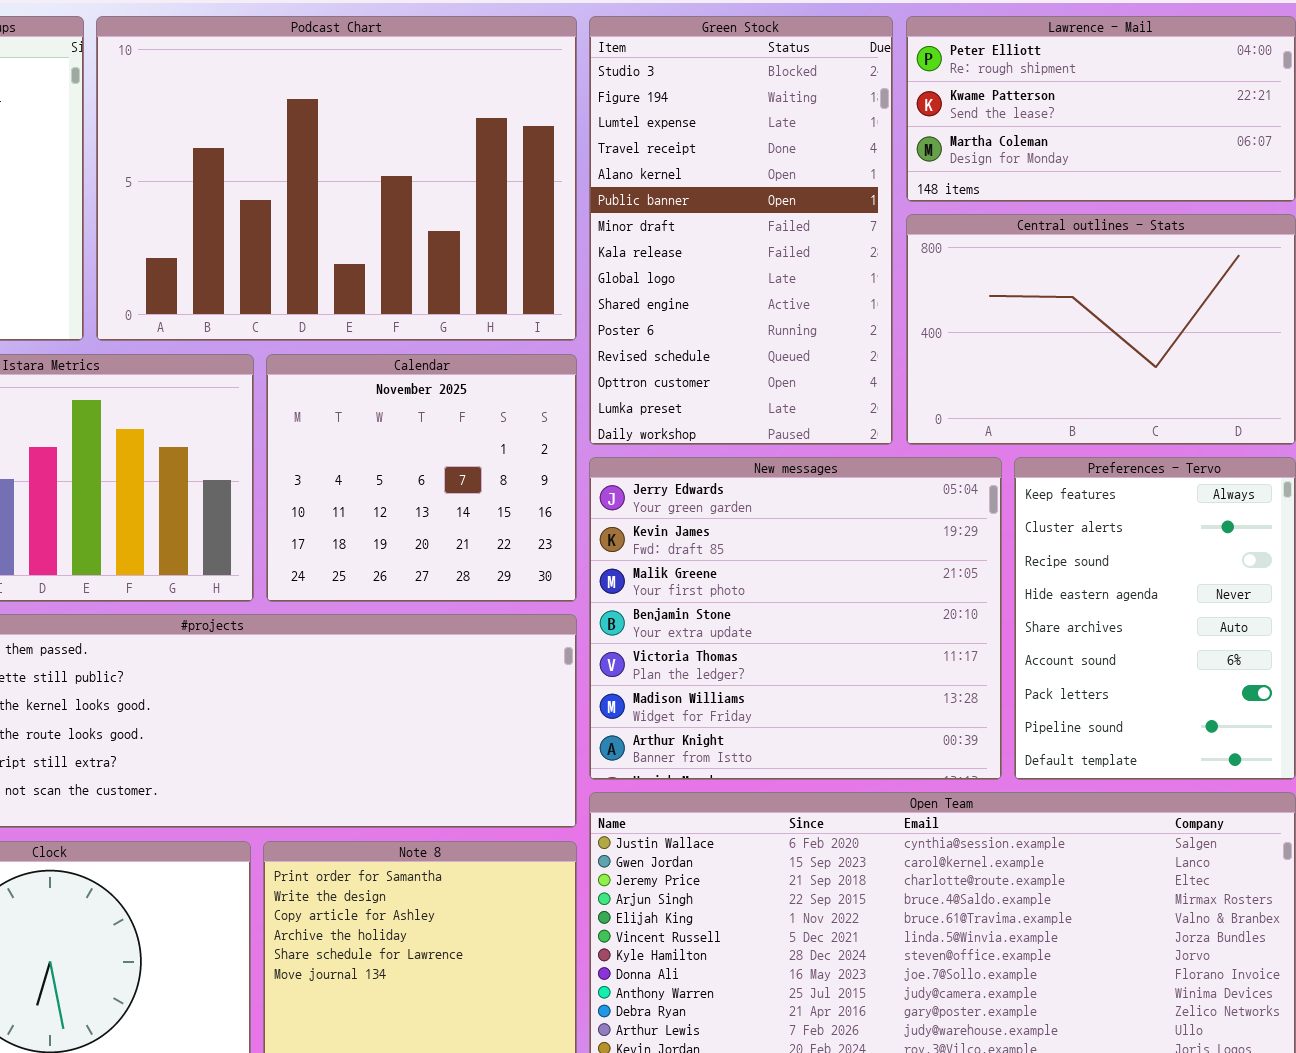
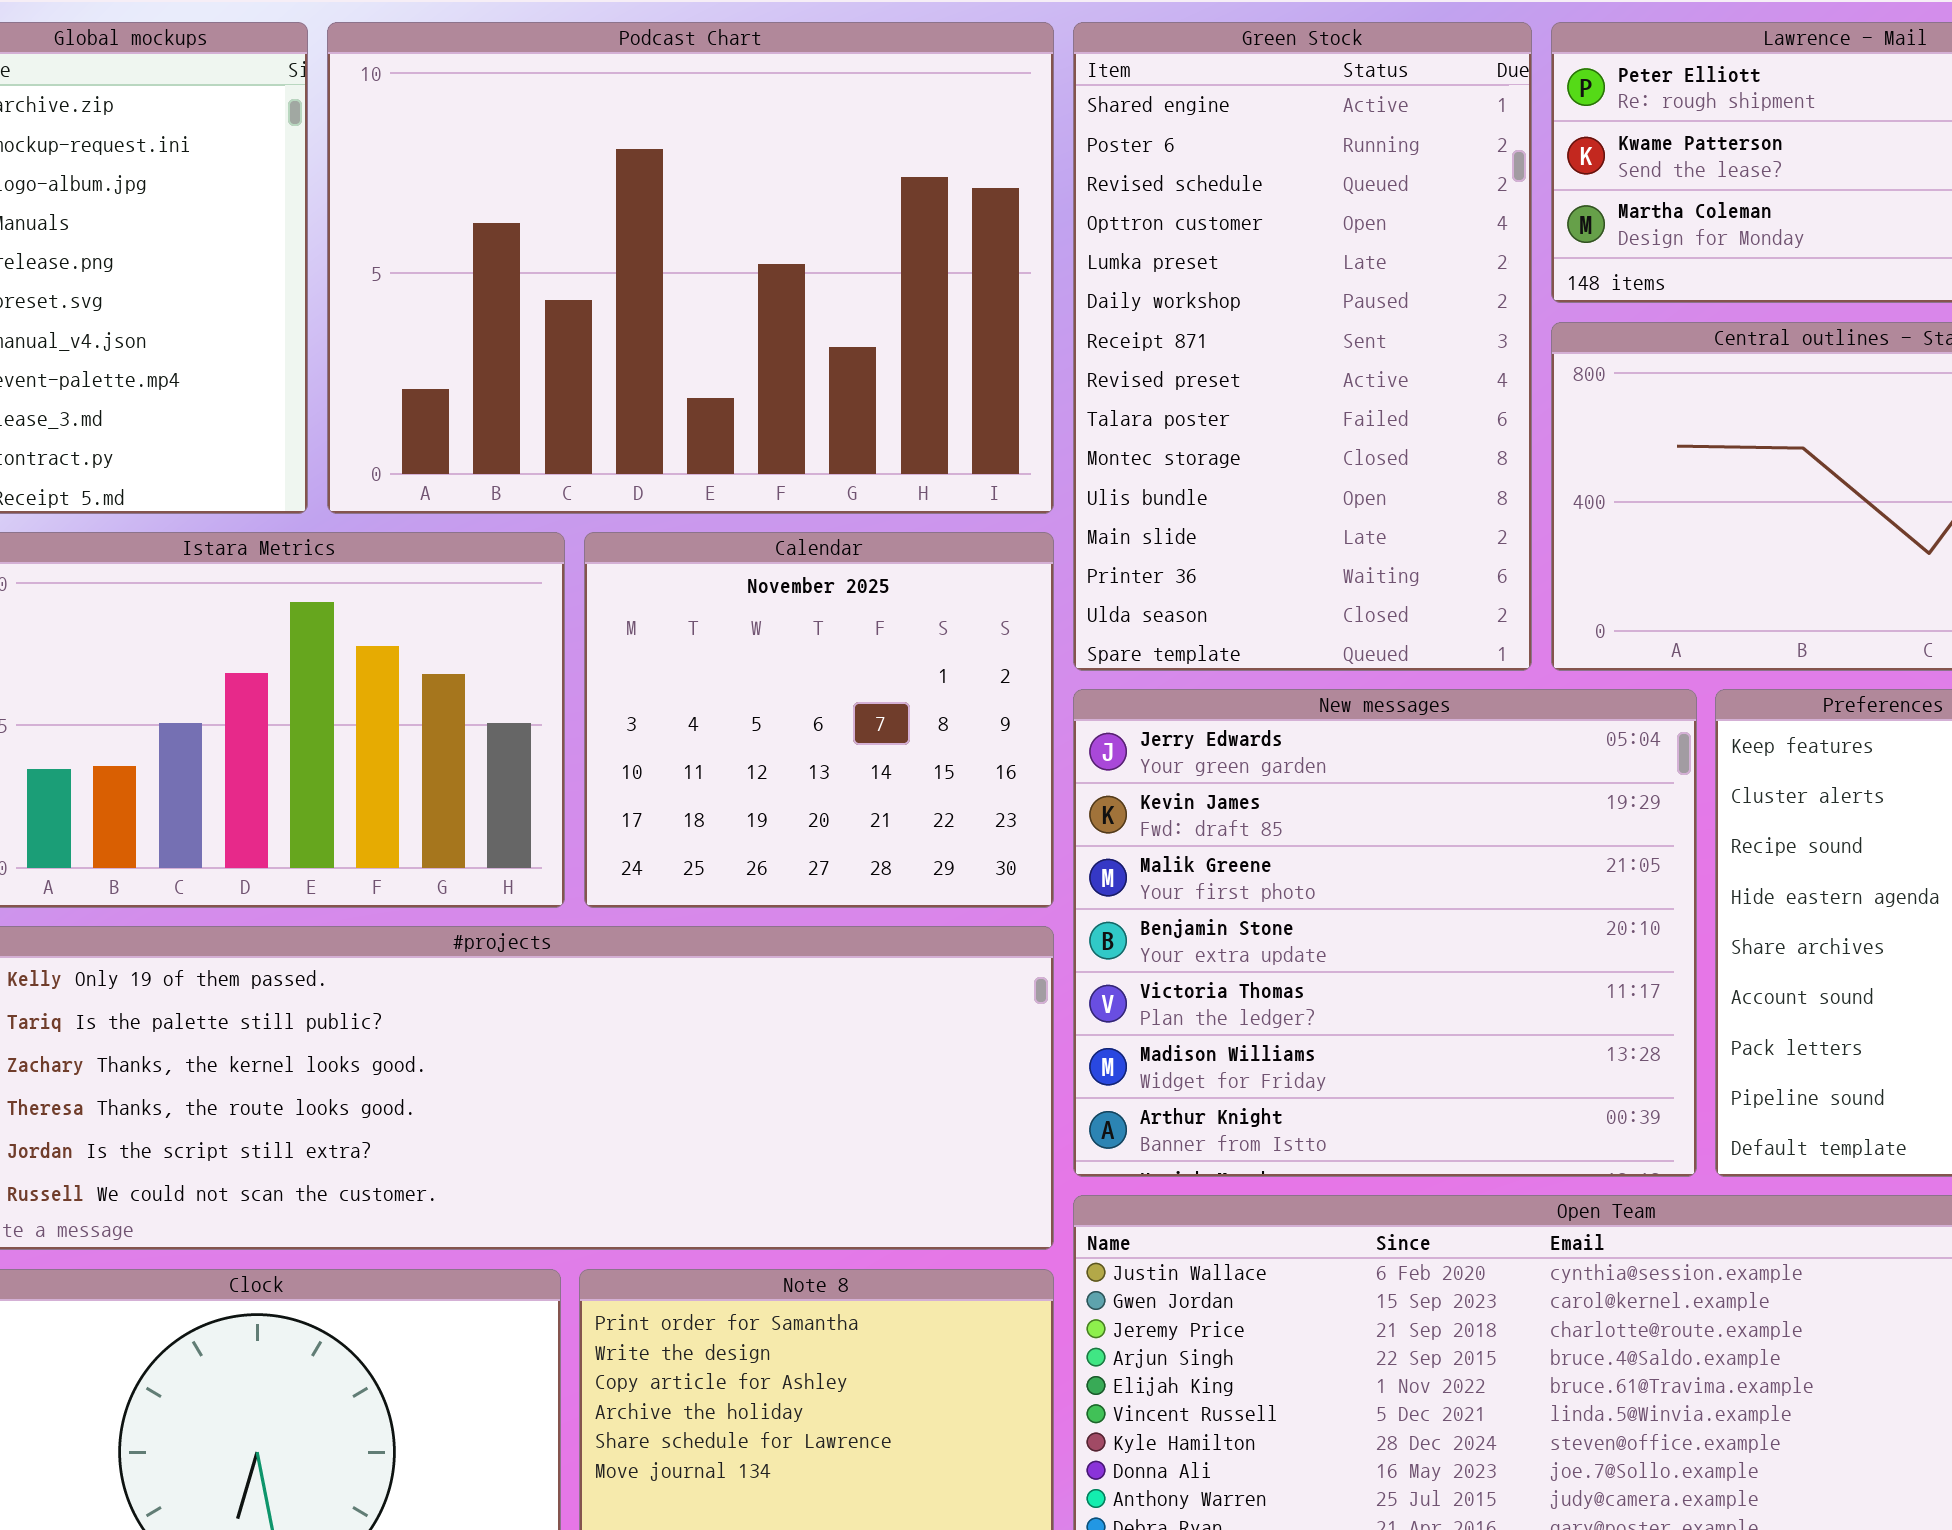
Green Stock: [589,16,893,445] -> [1073,22,1532,671], scrolled down 9 rows

